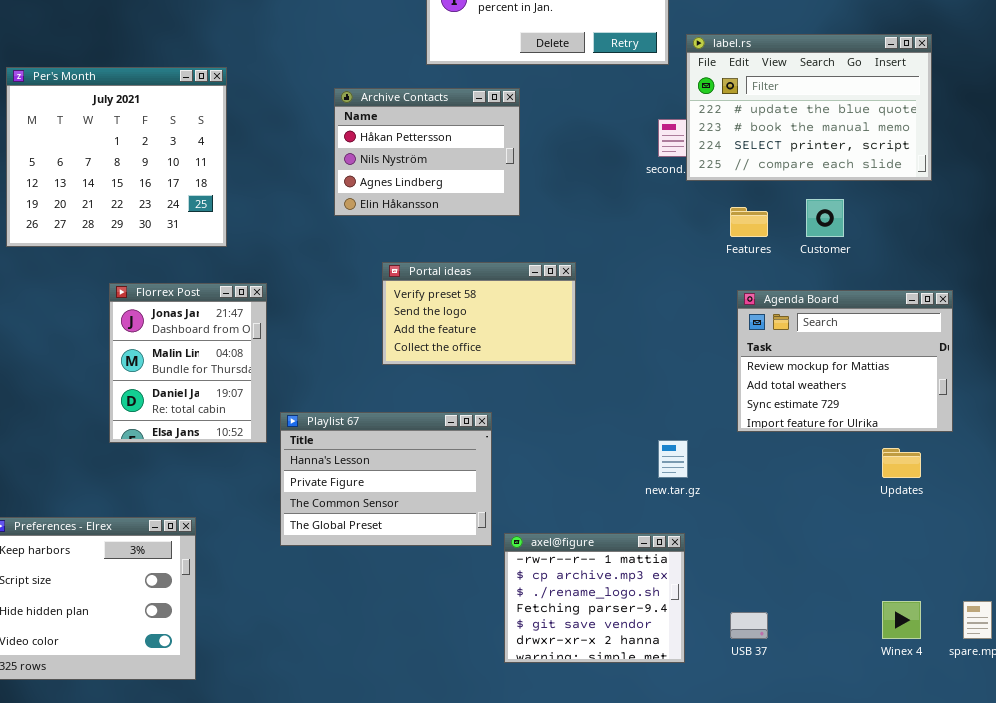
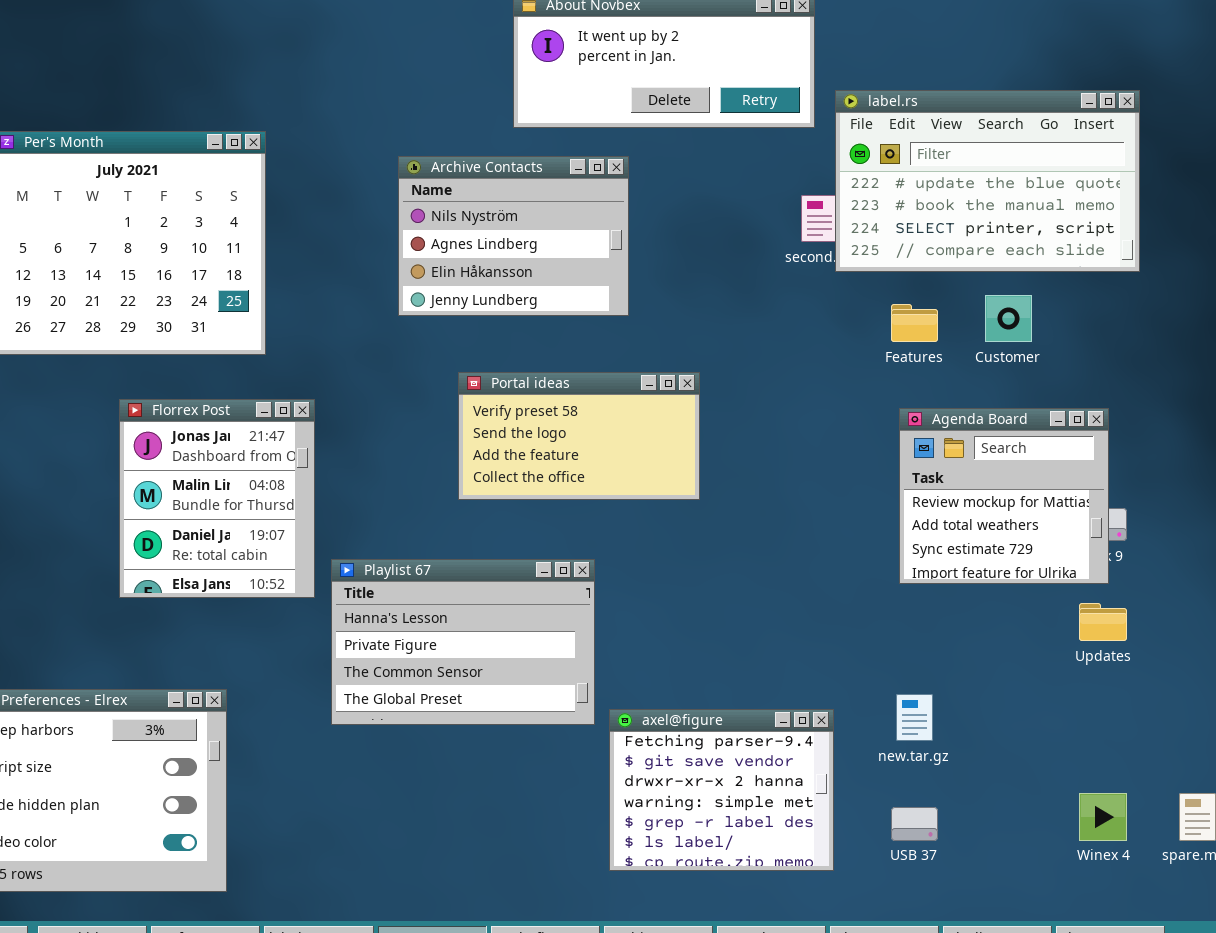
Archive Contacts: [334,88,520,216] -> [398,156,629,316], scrolled down 1 row
Agenda Board: [737,290,953,432] -> [899,408,1109,584], resized
new.tar.gz: [658,440,688,478] -> [896,694,933,741], moved
axel@figure: [504,533,685,663] -> [609,709,834,871], scrolled down 3 rows

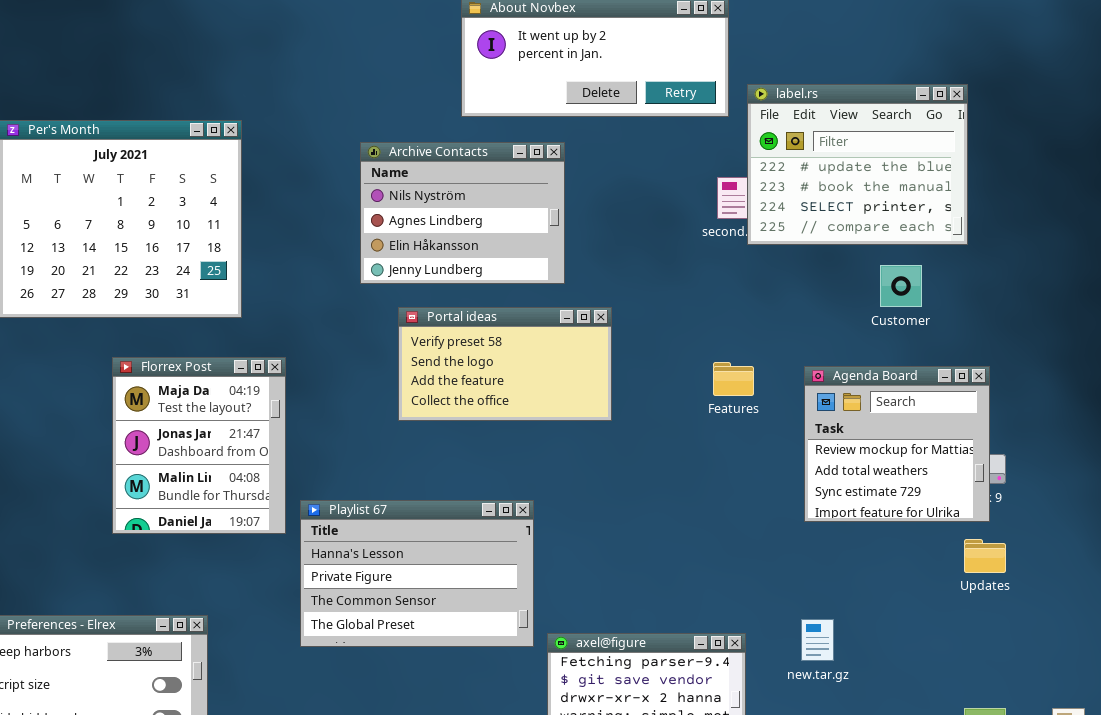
label.rs: [835,90,1140,272] -> [747,84,968,245], resized
Features: [891,304,938,342] -> [713,362,754,396], moved
Portal ideas: [458,372,700,500] -> [398,307,612,421], moved
Florrex Post: [119,399,315,598] -> [112,357,286,534], scrolled up 1 row

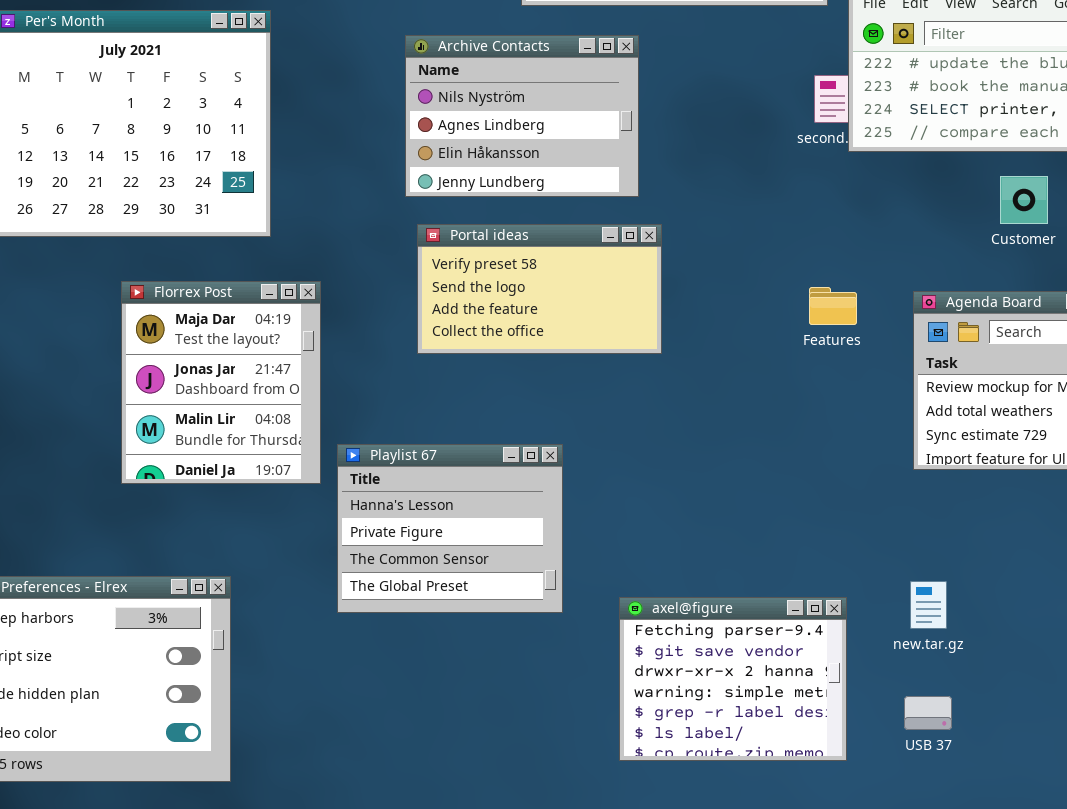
Portal ideas: [398,307,612,421] -> [417,224,662,354], moved
Playlist 67: [300,500,534,647] -> [337,444,563,613], resized

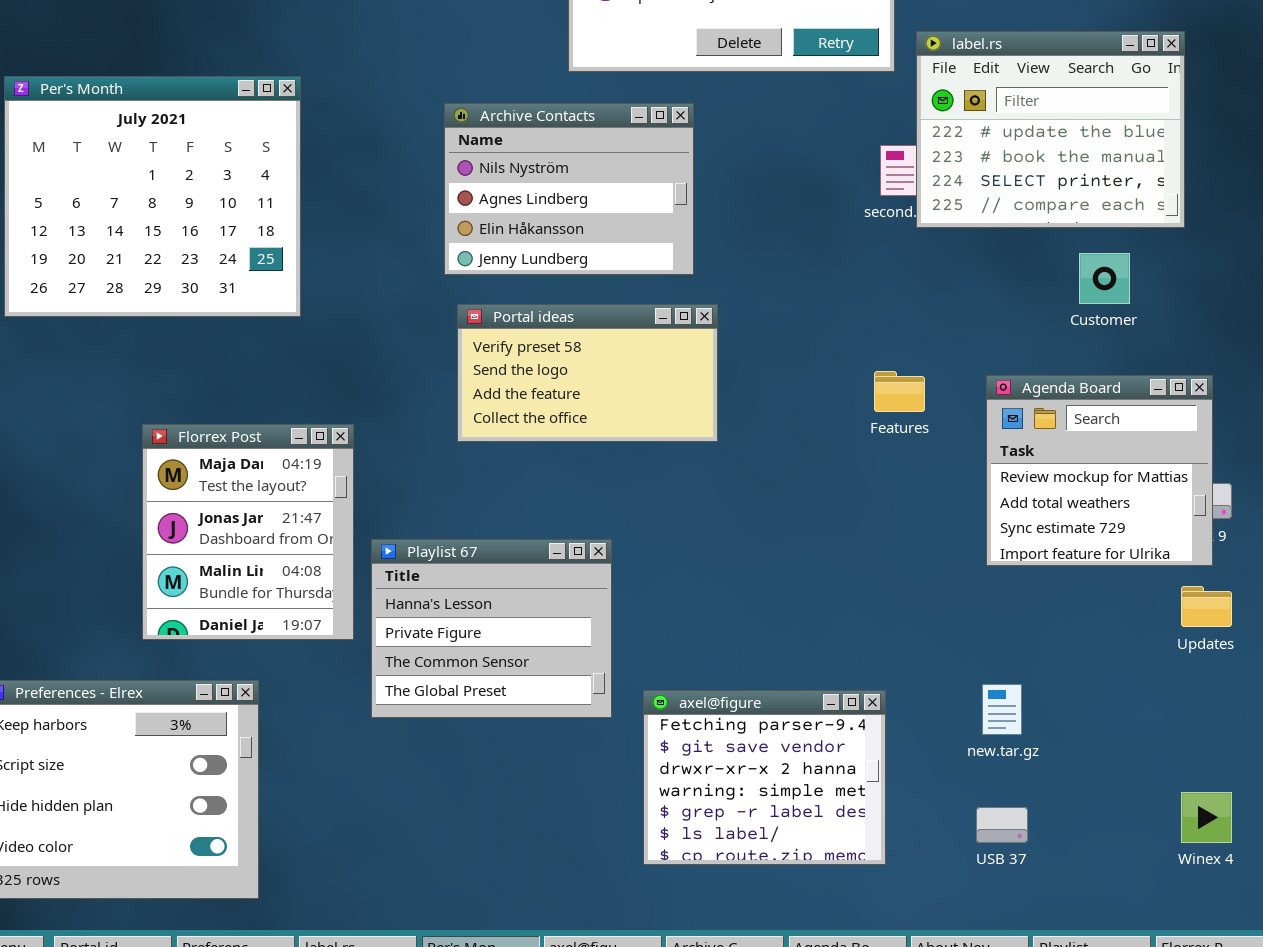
Florrex Post: [121,281,321,484] -> [142,424,354,640], moved
axel@figure: [619,597,847,761] -> [643,690,886,865], moved

